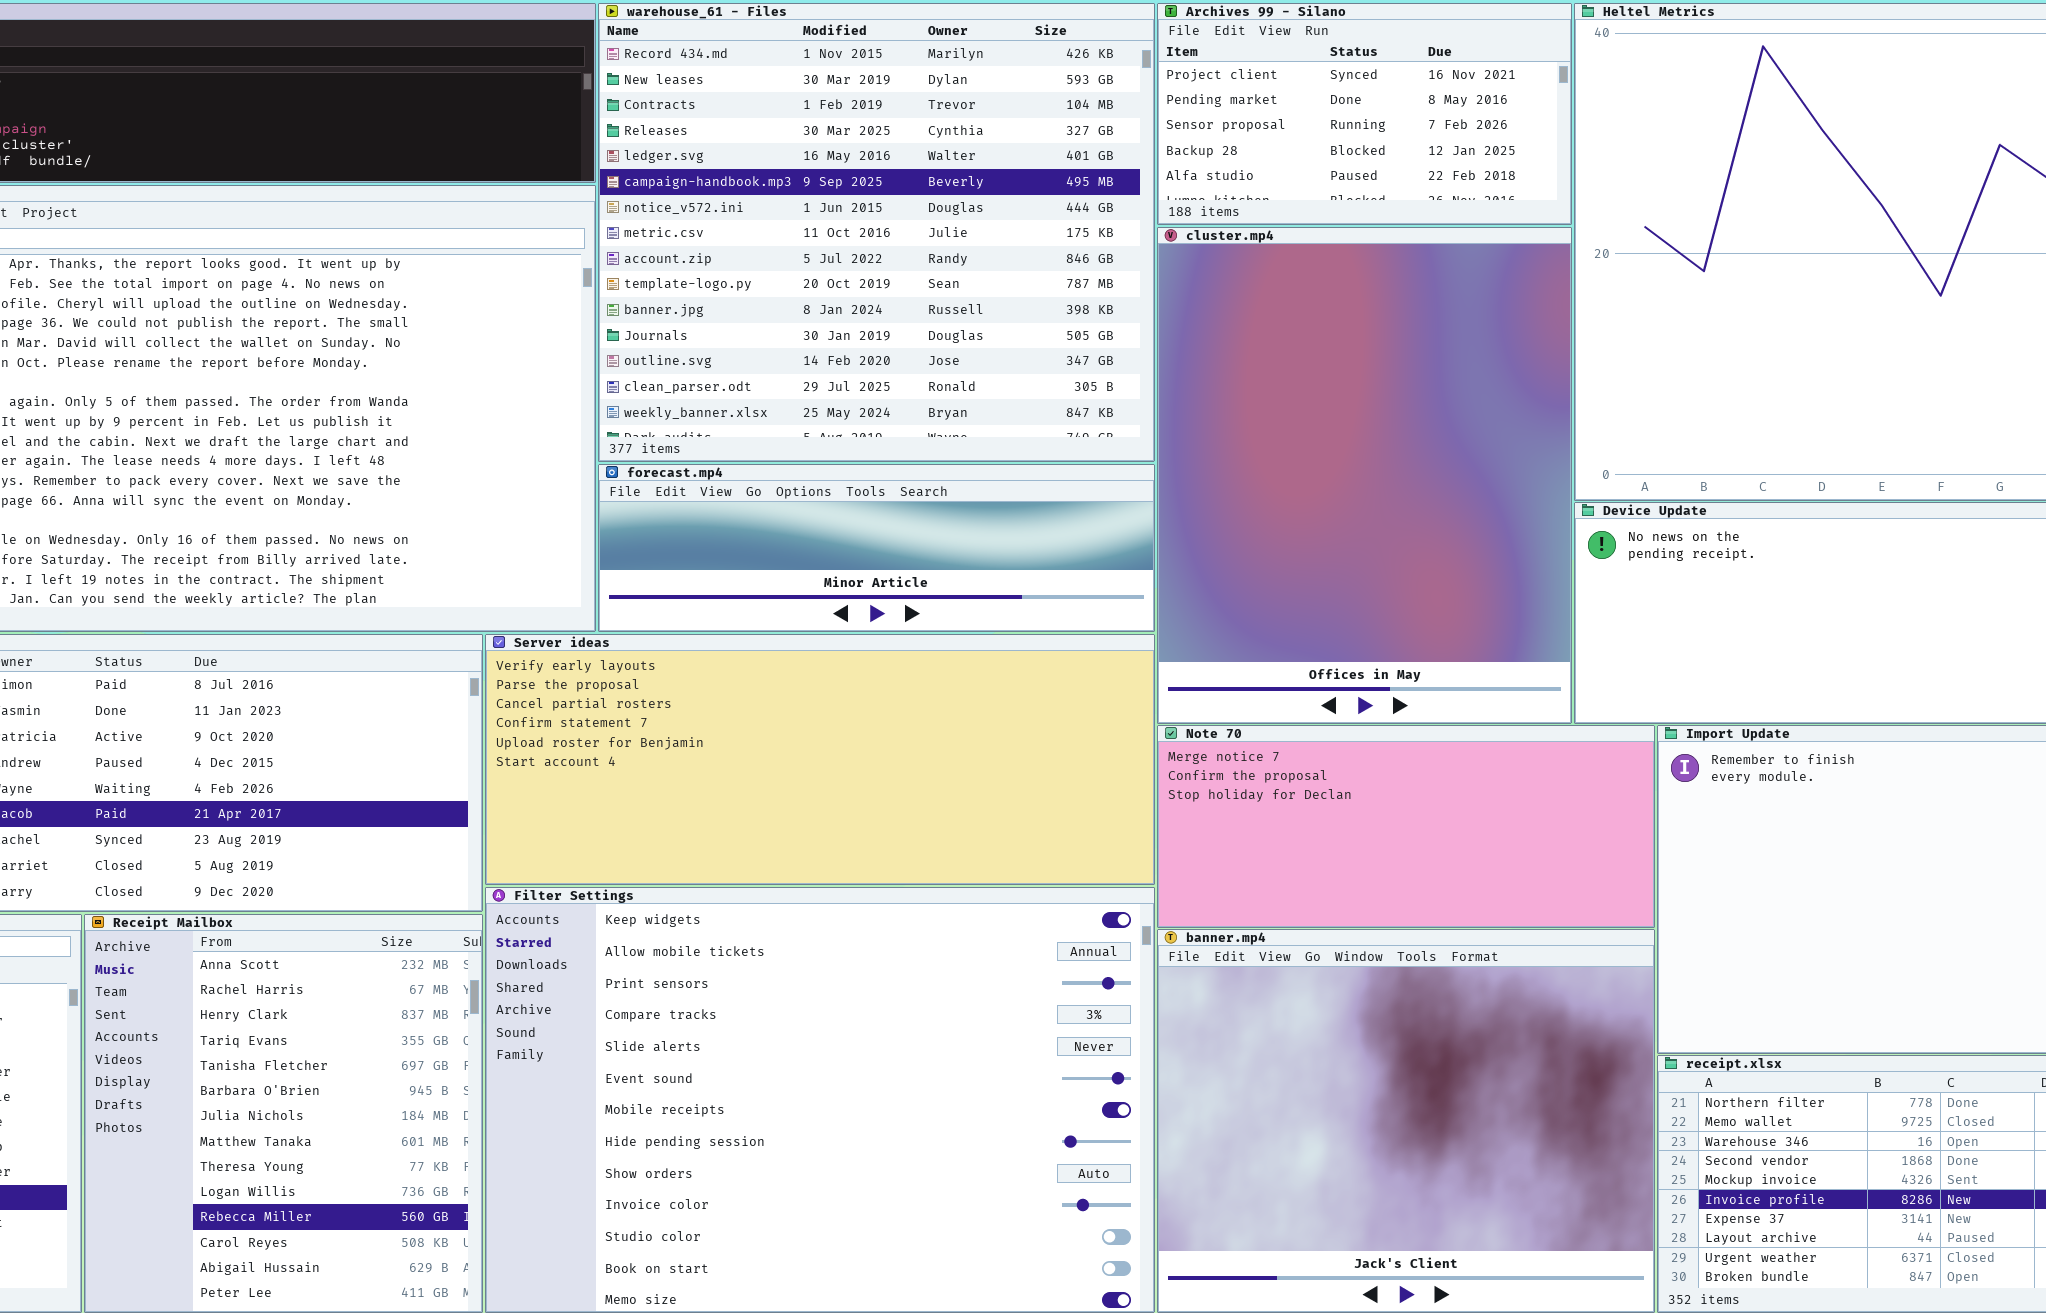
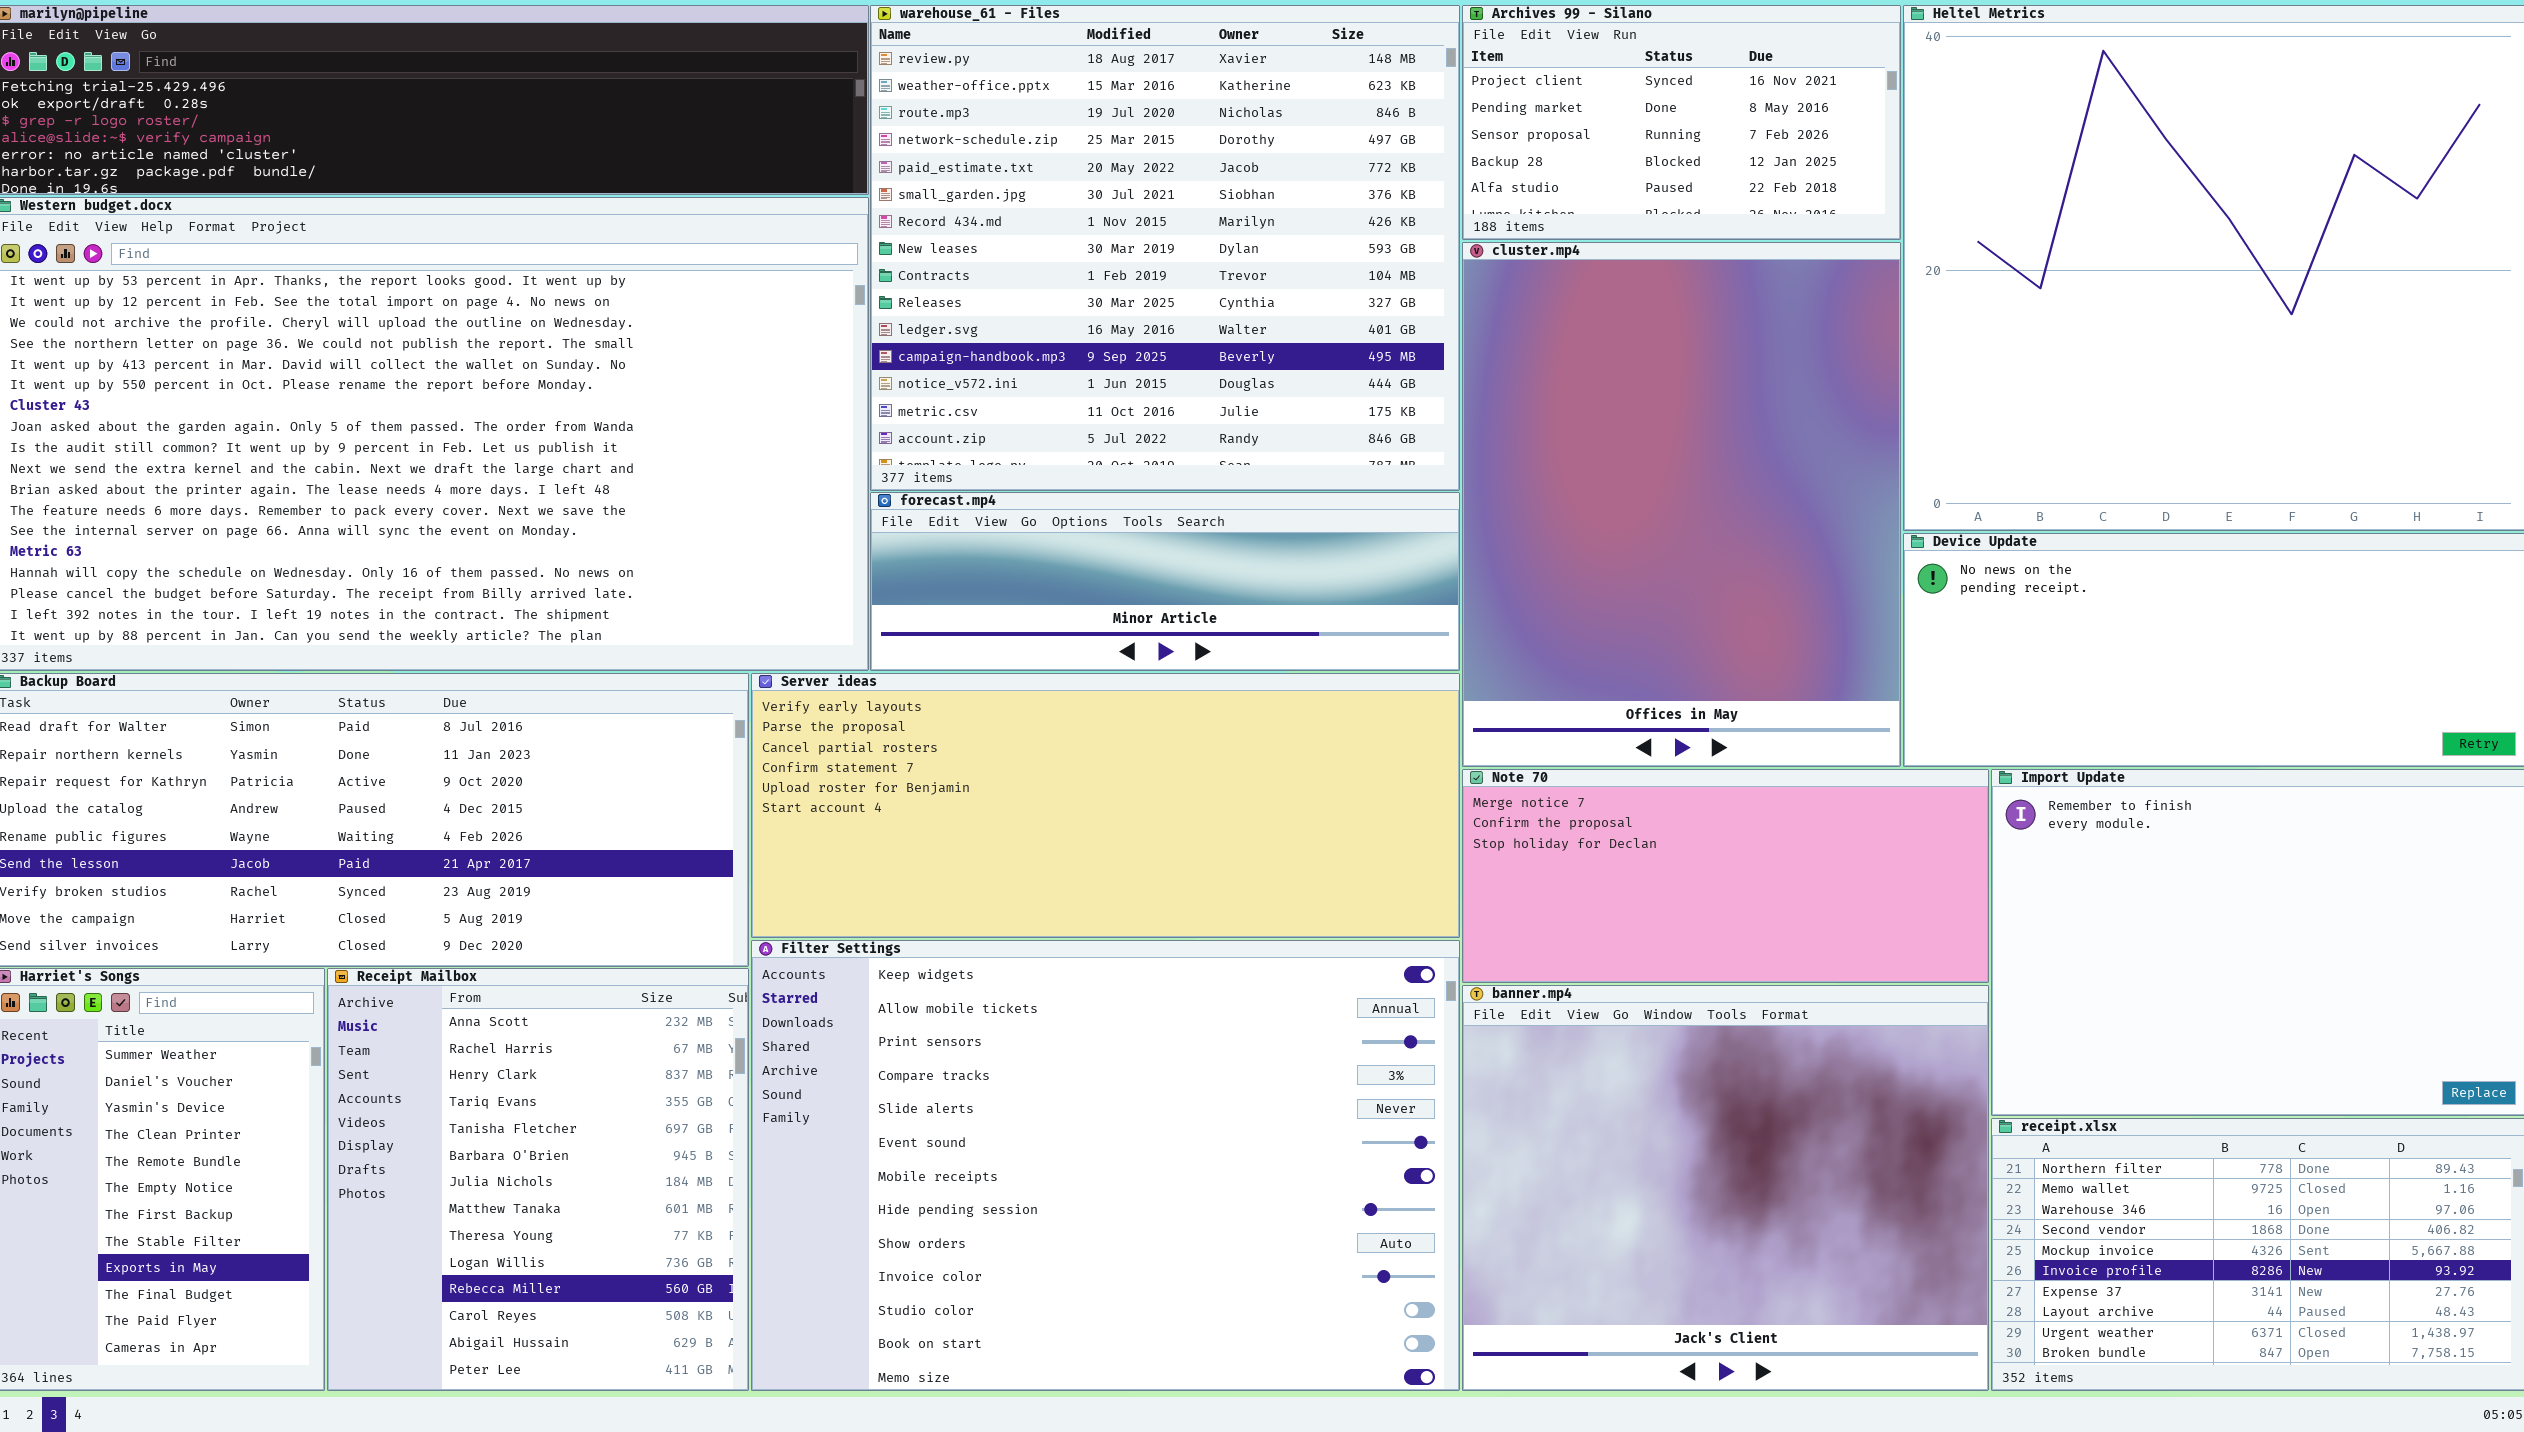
warehouse_61 - Files: [598,3,1155,462] -> [870,5,1460,491], scrolled up 6 rows

